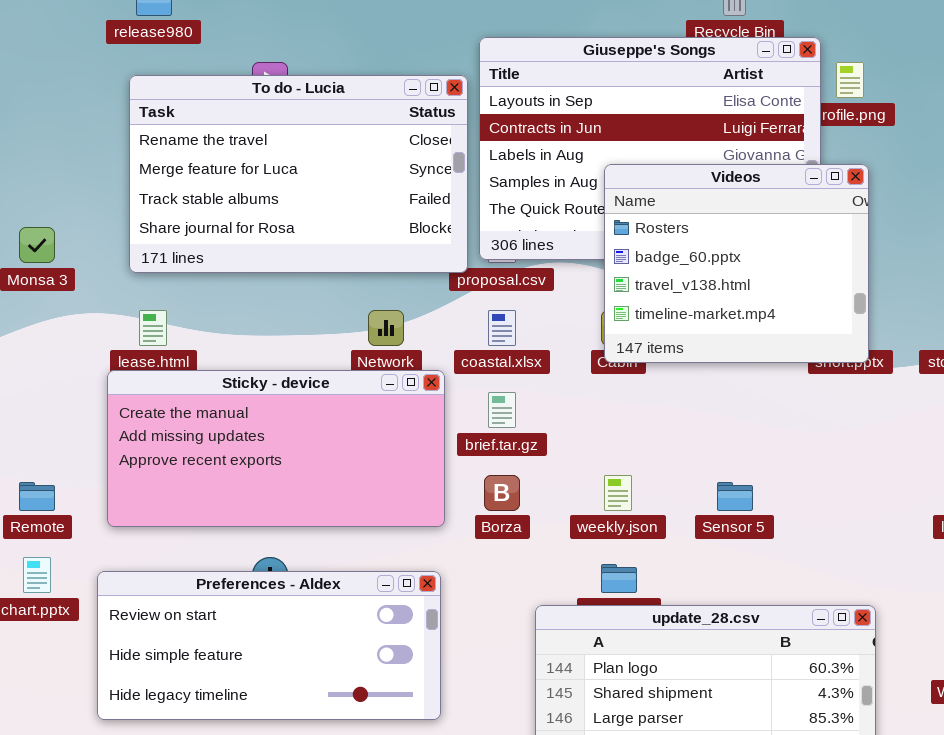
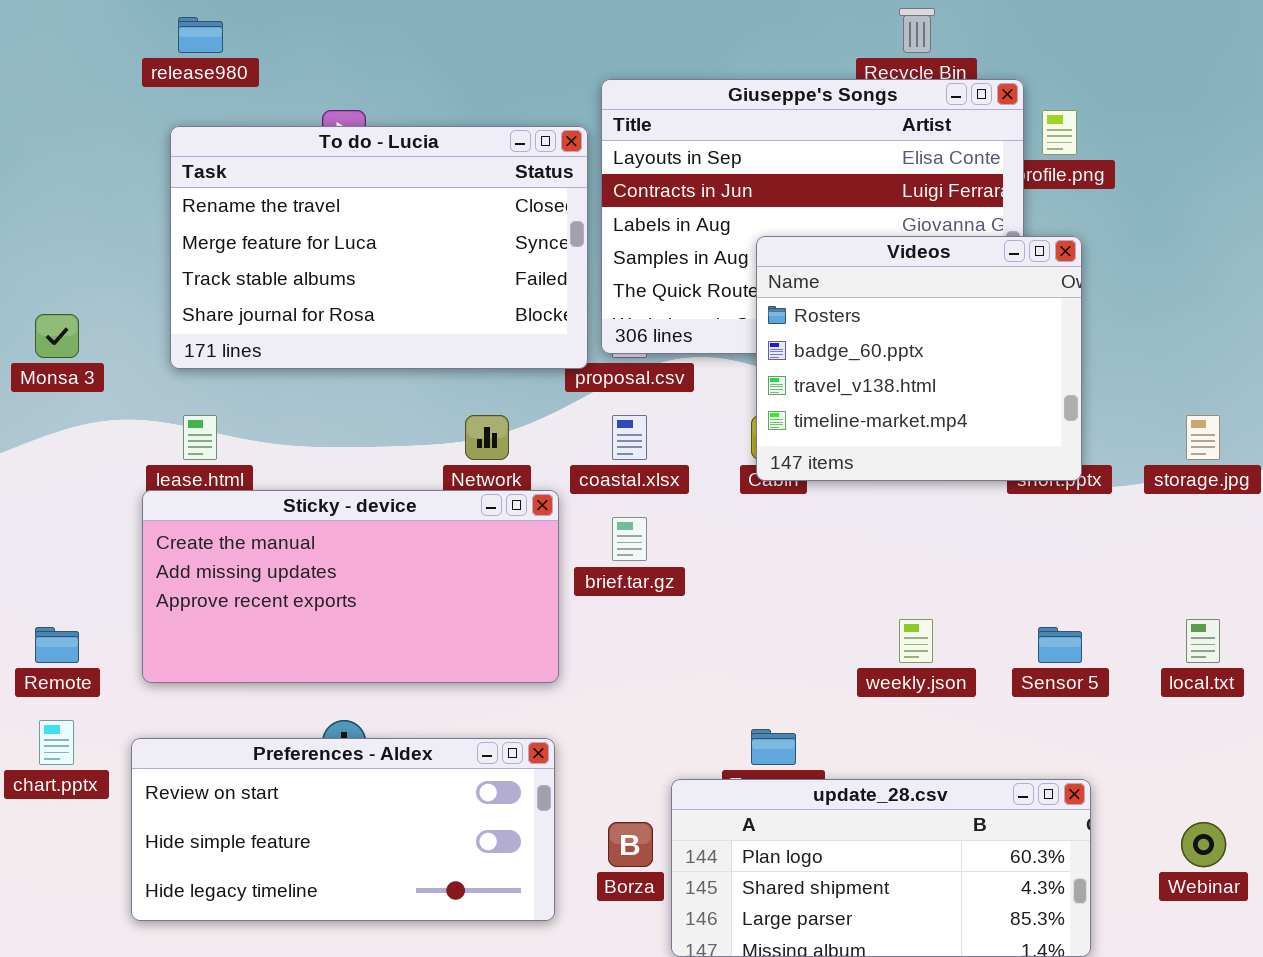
Borza: [484,475,520,511] -> [608,822,653,867], moved
weekly.json: [604,475,632,511] -> [899,619,933,663], moved
Sensor 5: [717,482,753,511] -> [1038,627,1082,663], moved

